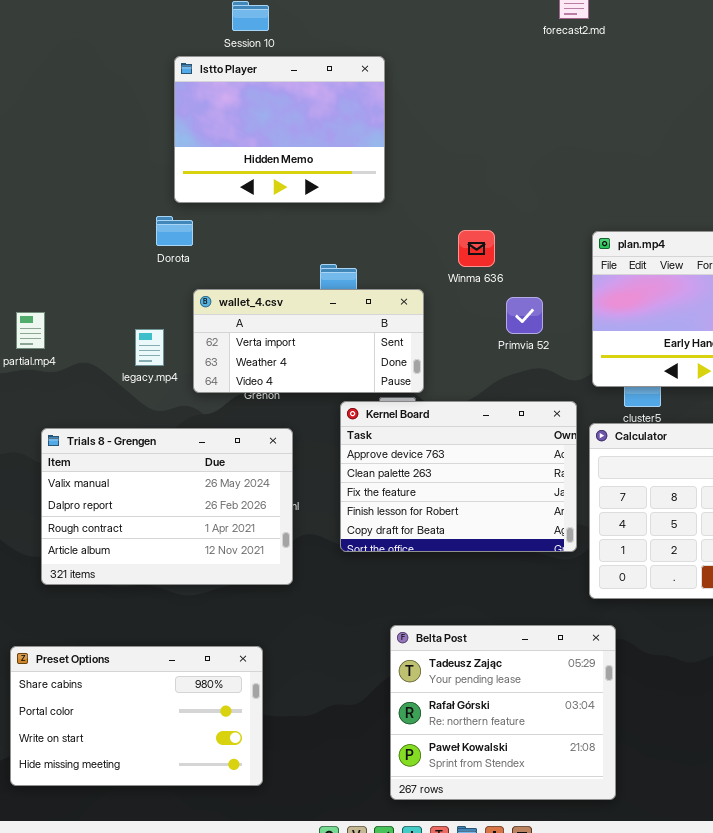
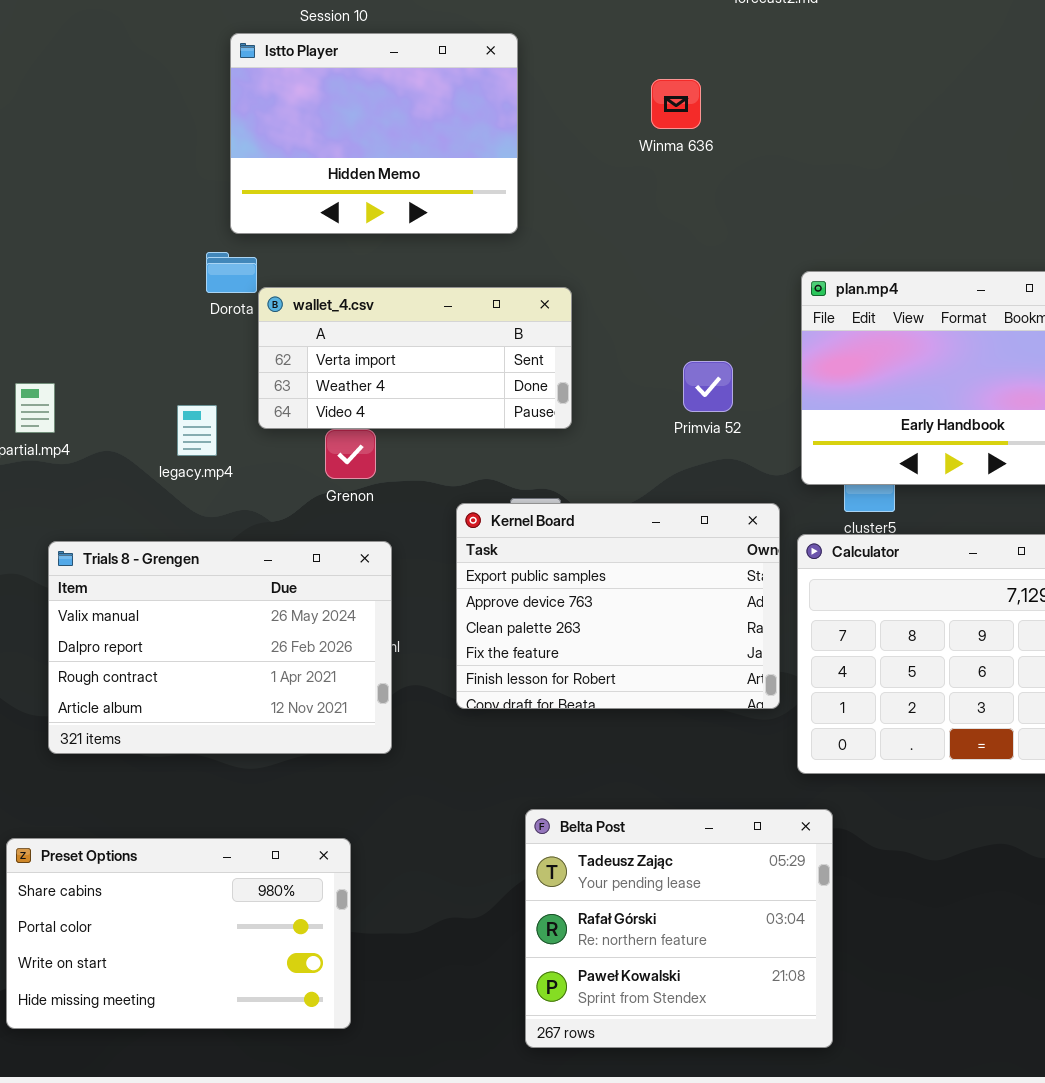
Winma 636: [458,230,495,267] -> [651,79,701,129], moved
wallet_4.csv: [193,289,424,393] -> [258,287,572,429], moved
Kernel Board: [340,401,577,552] -> [456,503,780,709], scrolled up 1 row

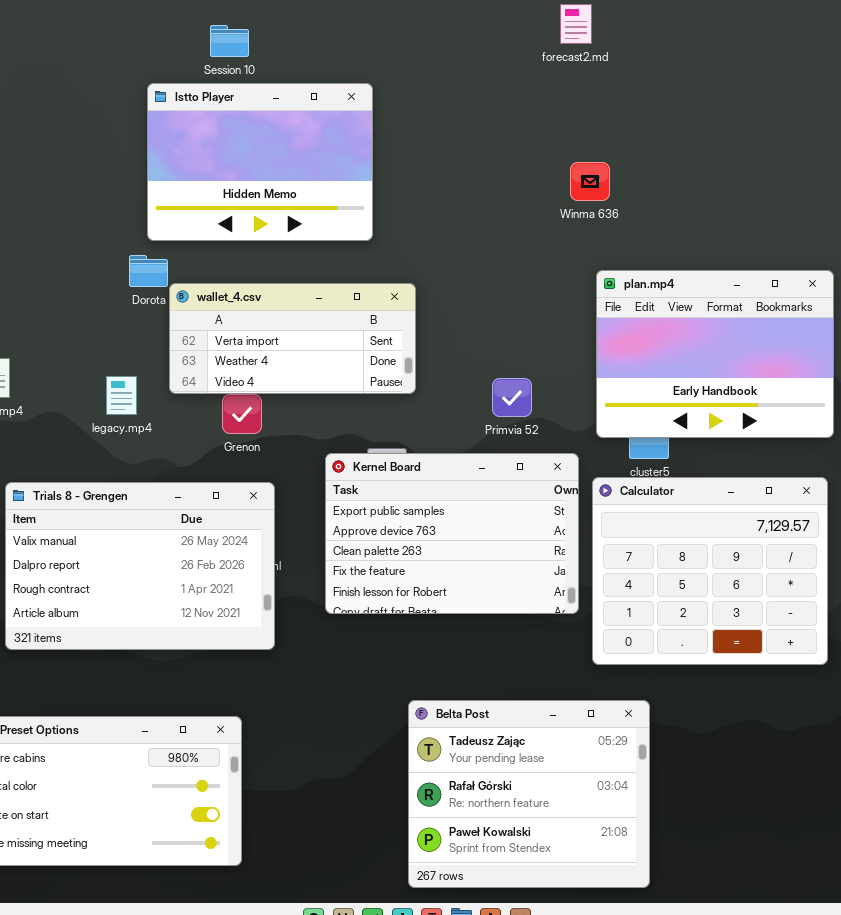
Winma 636: [651,79,701,129] -> [570,162,610,201], moved
Primvia 52: [683,361,733,412] -> [492,378,532,417], moved
Belta Post: [525,809,833,1048] -> [408,700,650,888], moved

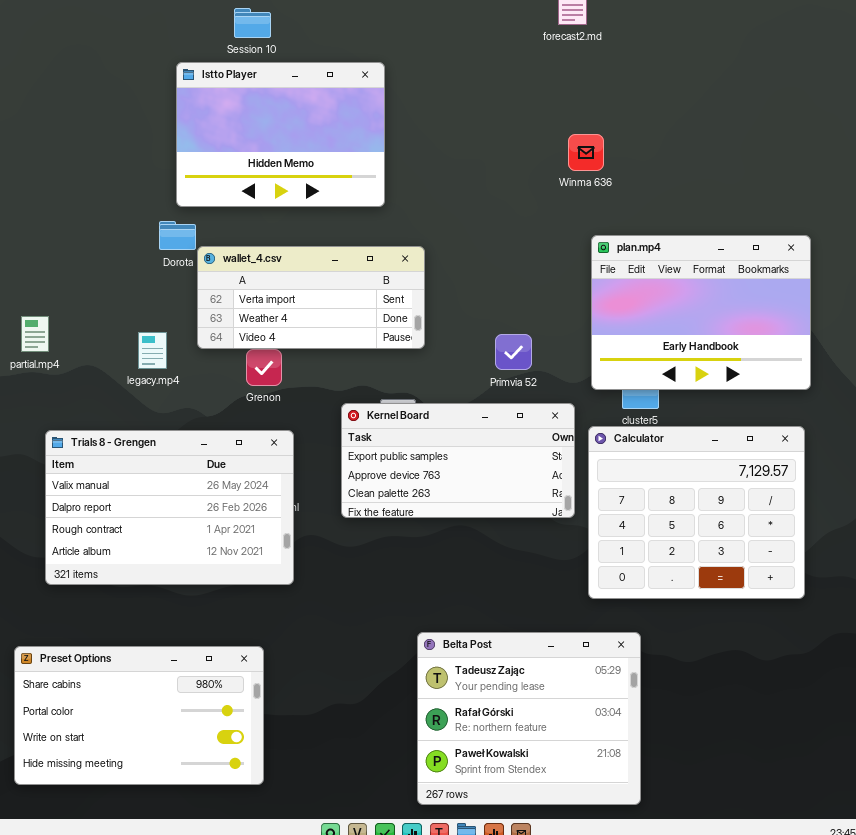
Kernel Board: [325,453,579,614] -> [341,403,575,518], resized

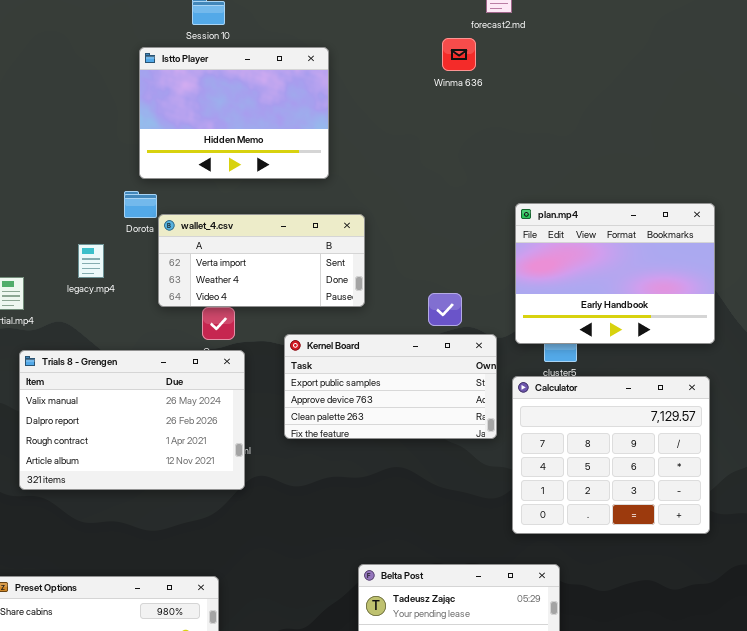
Winma 636: [568,134,604,171] -> [442,38,476,71], moved
legacy.mp4: [138,332,167,369] -> [78,244,104,278], moved
Kernel Board: [341,403,575,518] -> [284,334,497,439], moved
Trials 8 - Grengen: [45,430,294,585] -> [19,350,245,490], moved

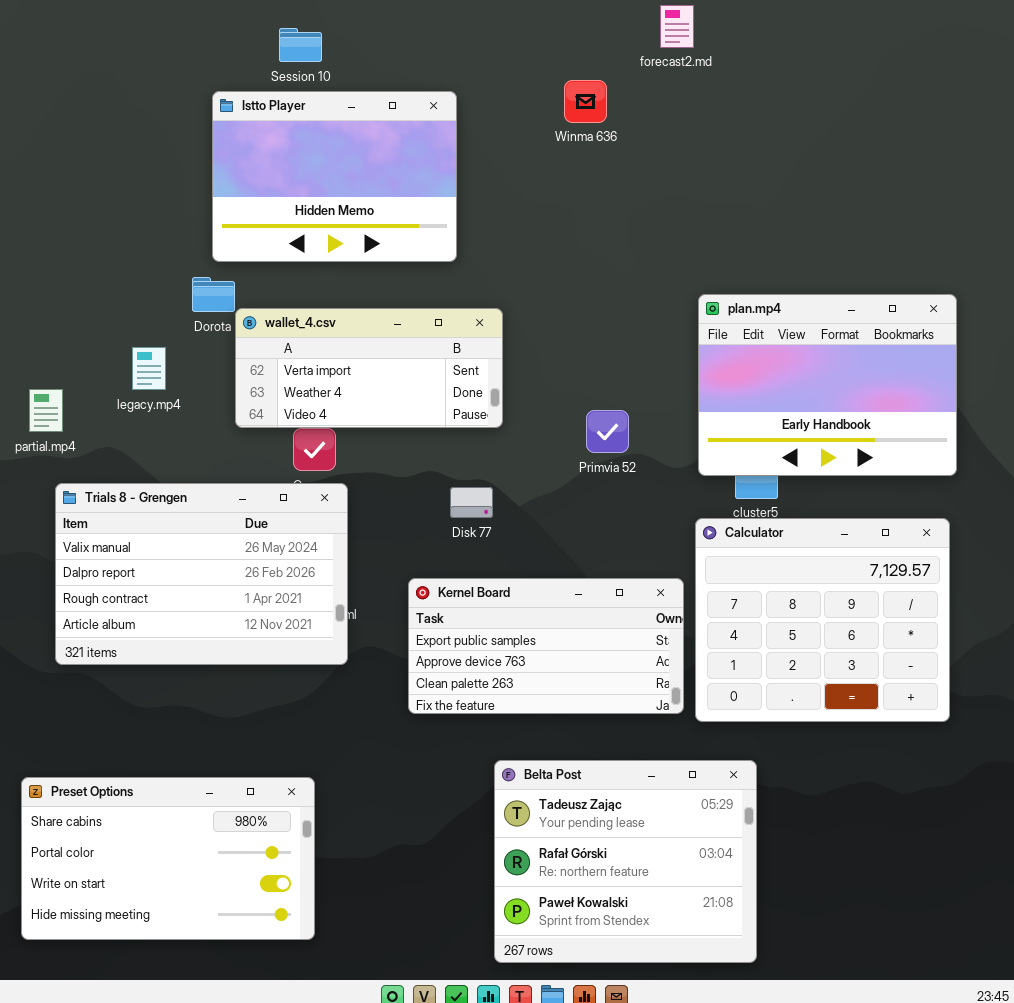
Winma 636: [442,38,476,71] -> [564,80,607,123], moved
Kernel Board: [284,334,497,439] -> [408,578,684,714], moved

